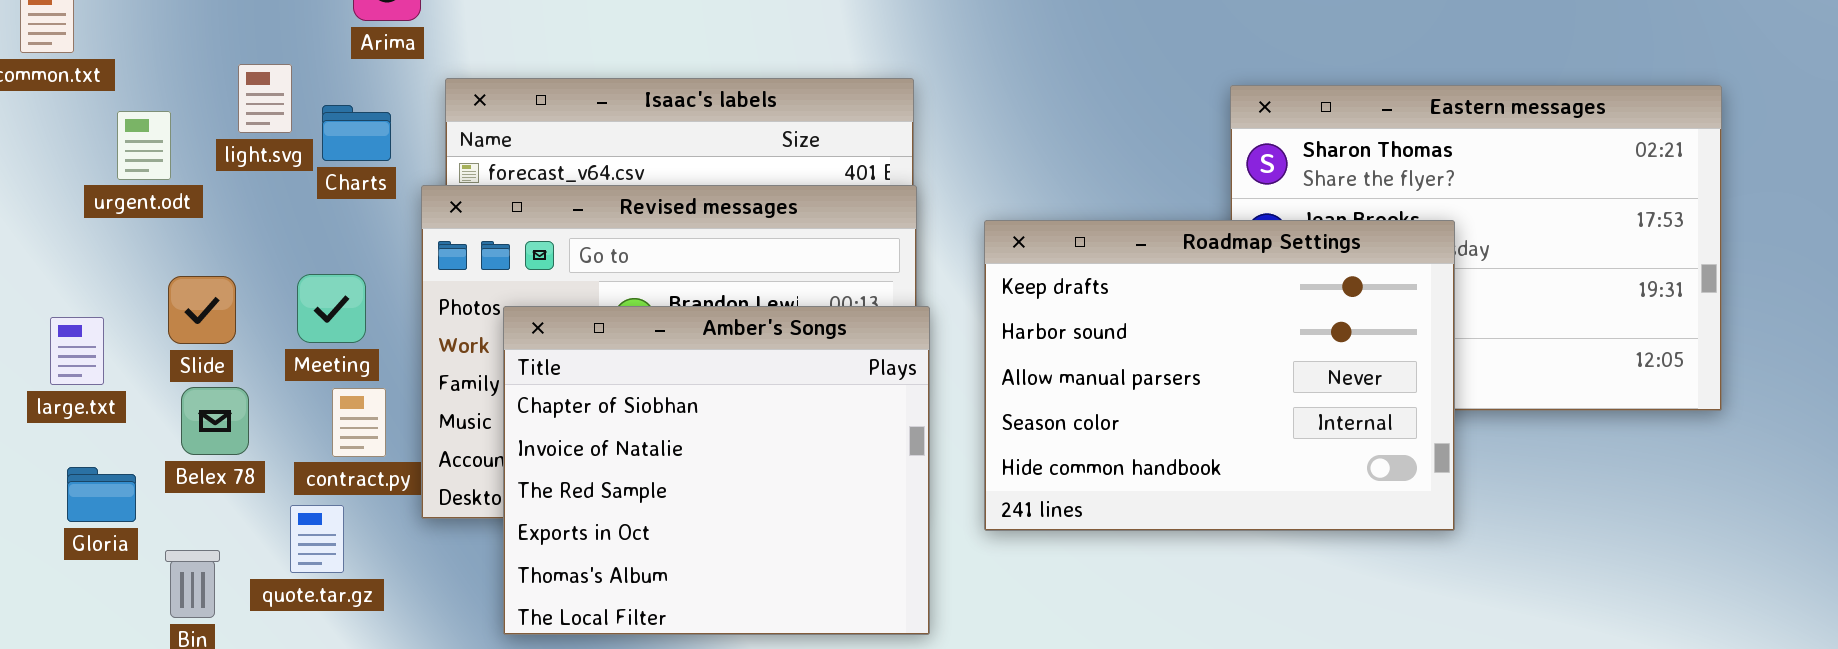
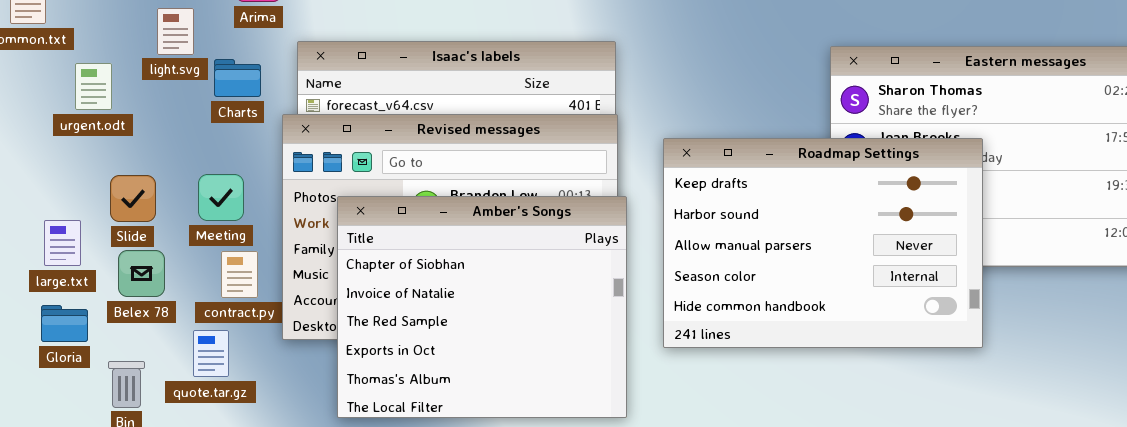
light.svg: [238,64,292,133] -> [157,8,194,55], moved
large.txt: [50,317,104,385] -> [44,220,81,266], moved

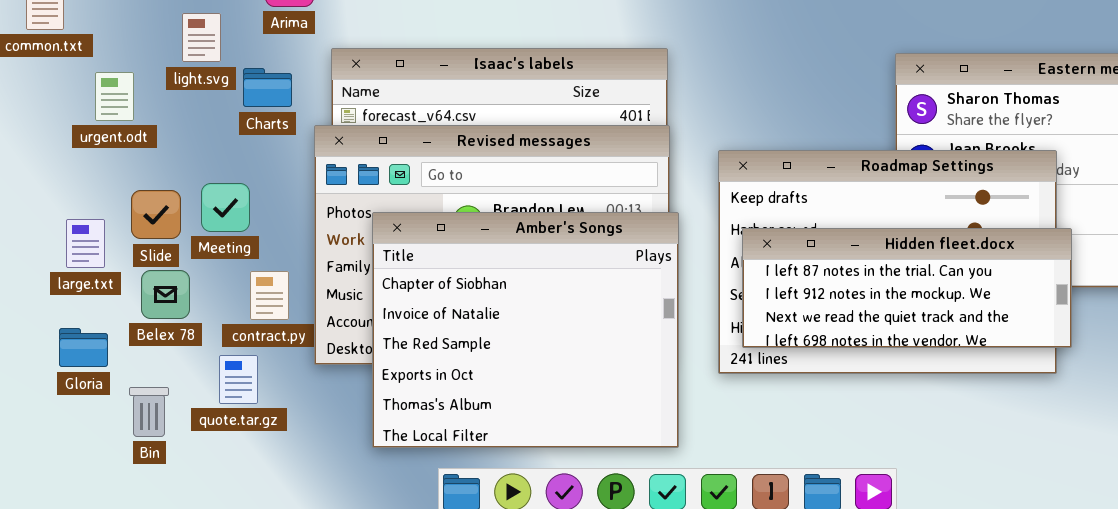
Meeting: [198,174,244,221] -> [201,183,250,232], moved
Hidden fleet.docx: none -> [742,228,1072,348], opened
large.txt: [44,220,81,266] -> [66,219,105,268], moved

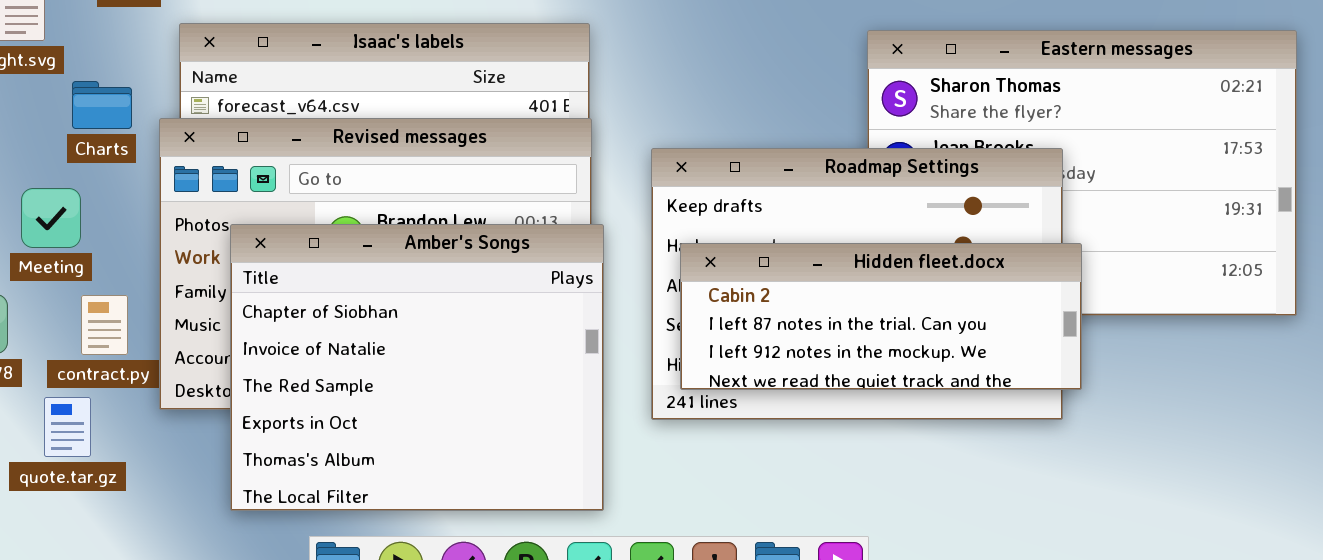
Charts: [243,68,292,107] -> [72,81,132,129], moved
Hidden fleet.docx: [742,228,1072,348] -> [680,243,1082,390], scrolled up 1 row

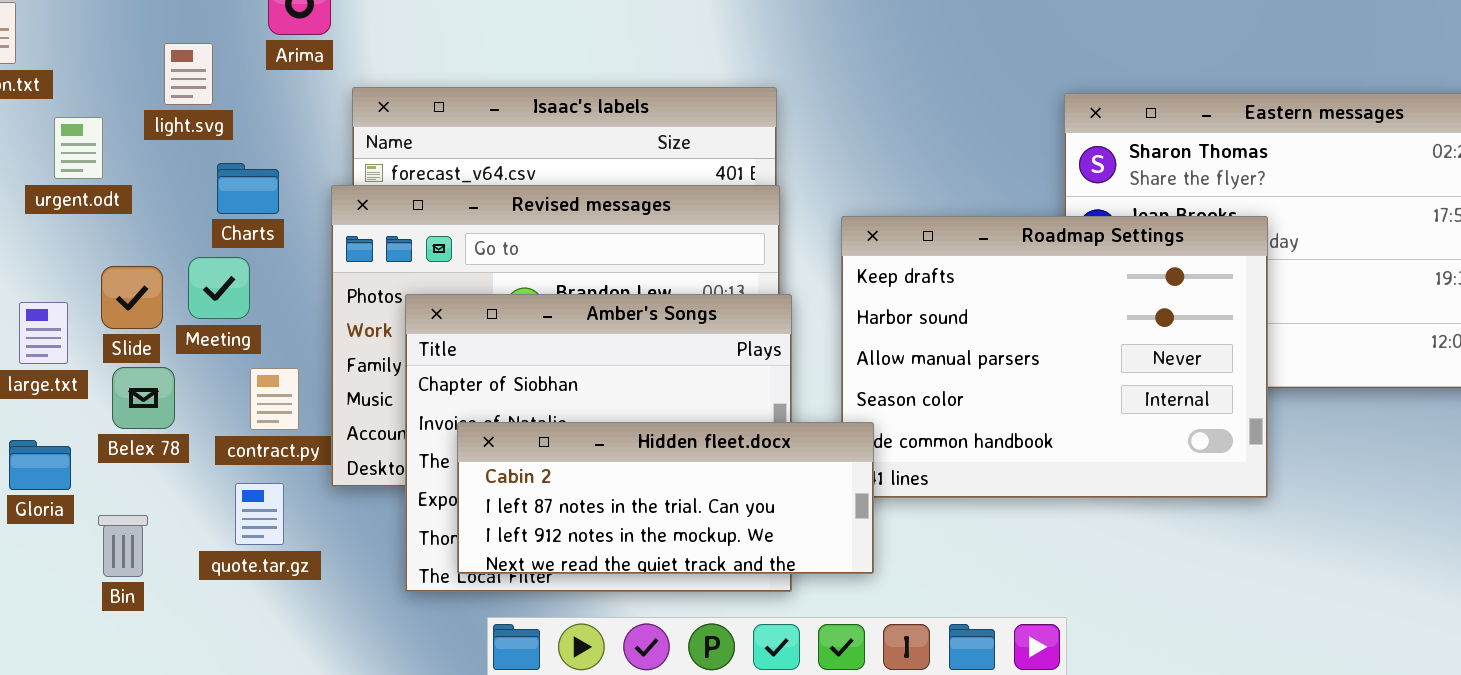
Charts: [72,81,132,129] -> [217,163,279,214], moved
Hidden fleet.docx: [680,243,1082,390] -> [457,422,874,574], moved
quote.tar.gz: [44,397,91,457] -> [235,483,284,545], moved

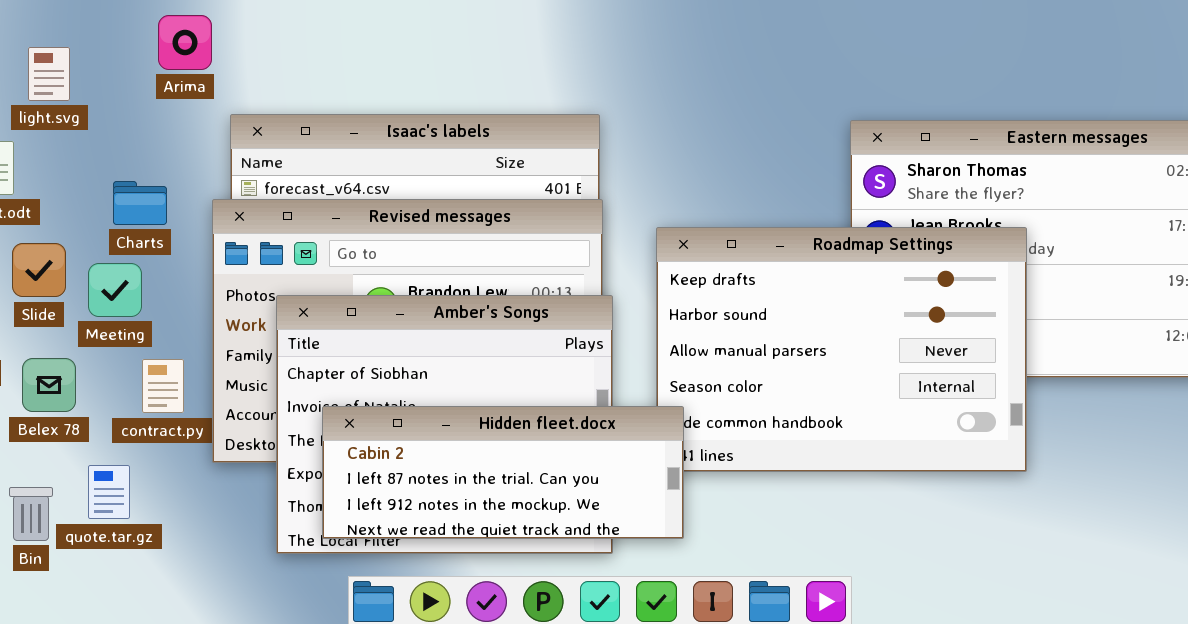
light.svg: [164,43,213,105] -> [28,47,70,101], moved
Slide: [101,266,163,329] -> [12,243,66,297], moved
quote.tar.gz: [235,483,284,545] -> [88,465,130,519], moved

